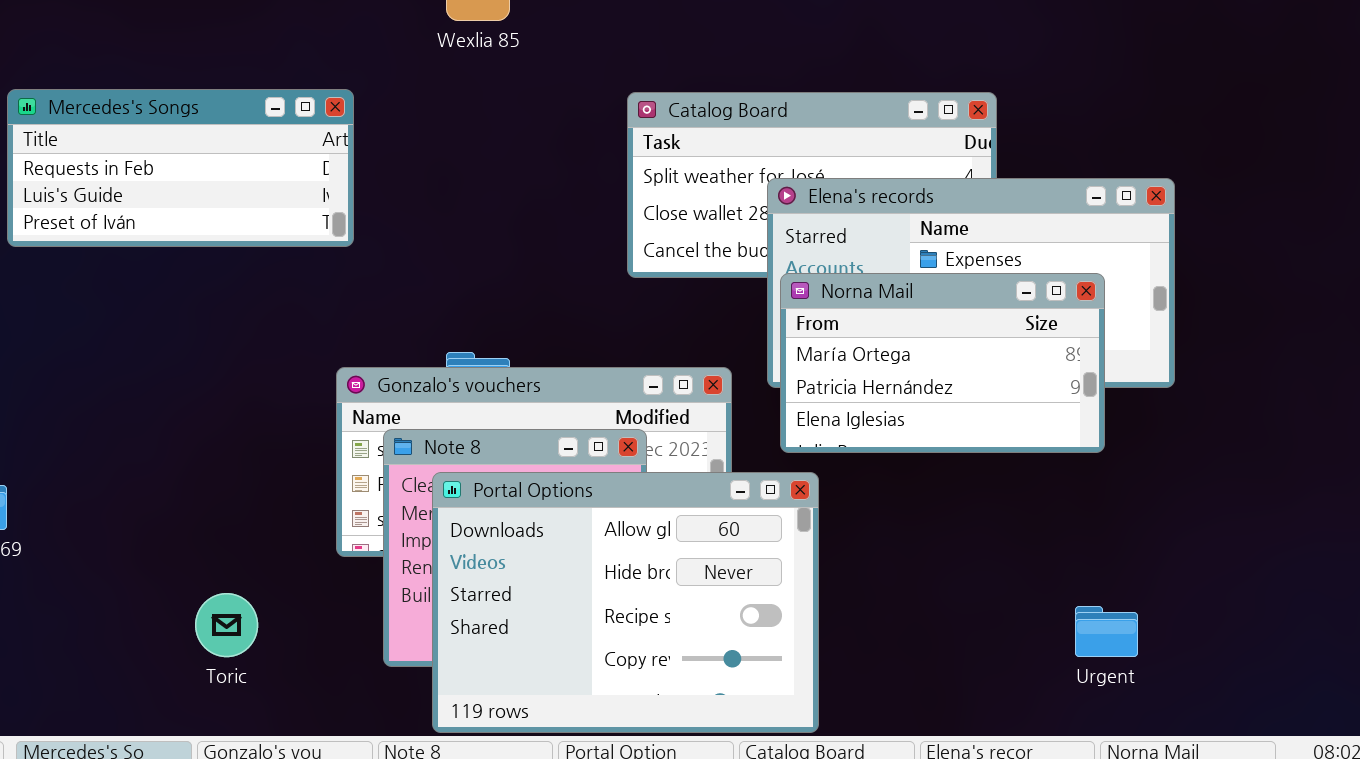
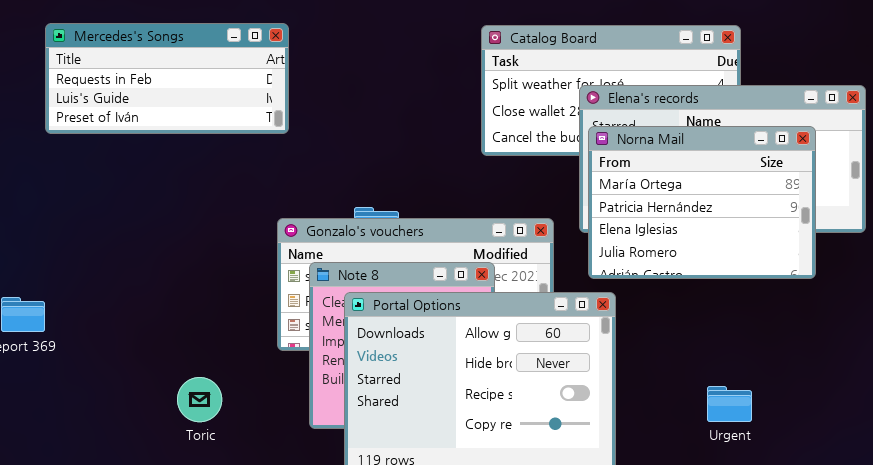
Norna Mail: [780,273,1105,453] -> [588,126,816,279], resized
Urgent: [1075,606,1138,657] -> [707,386,752,422], moved

